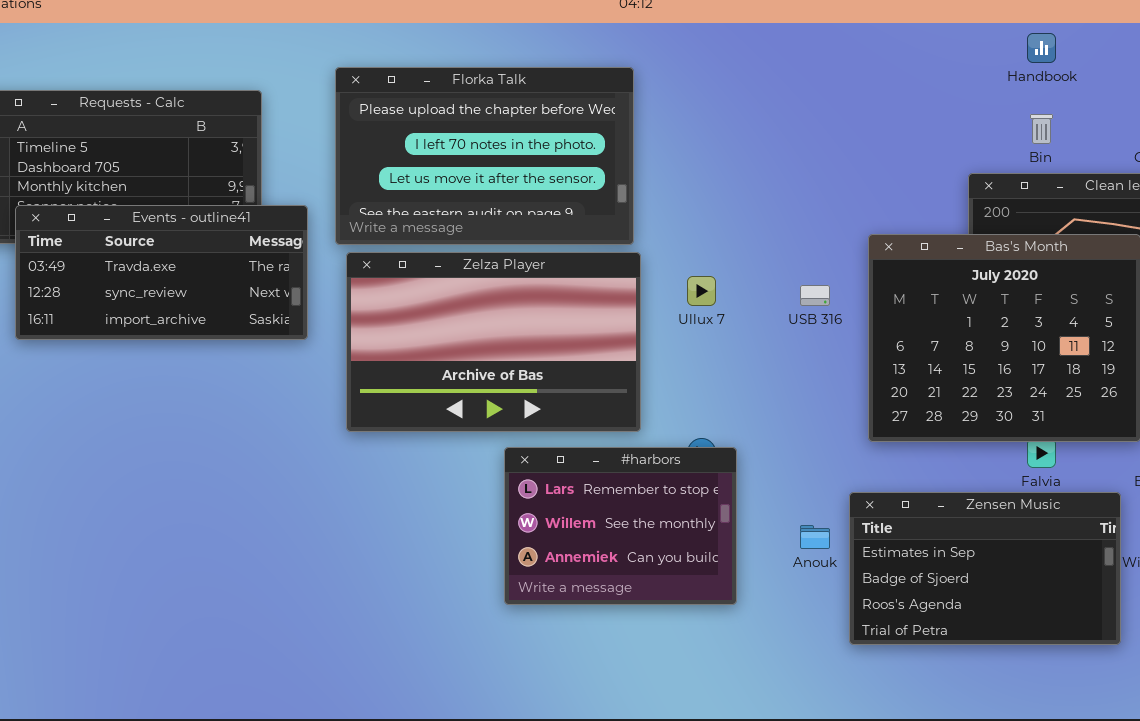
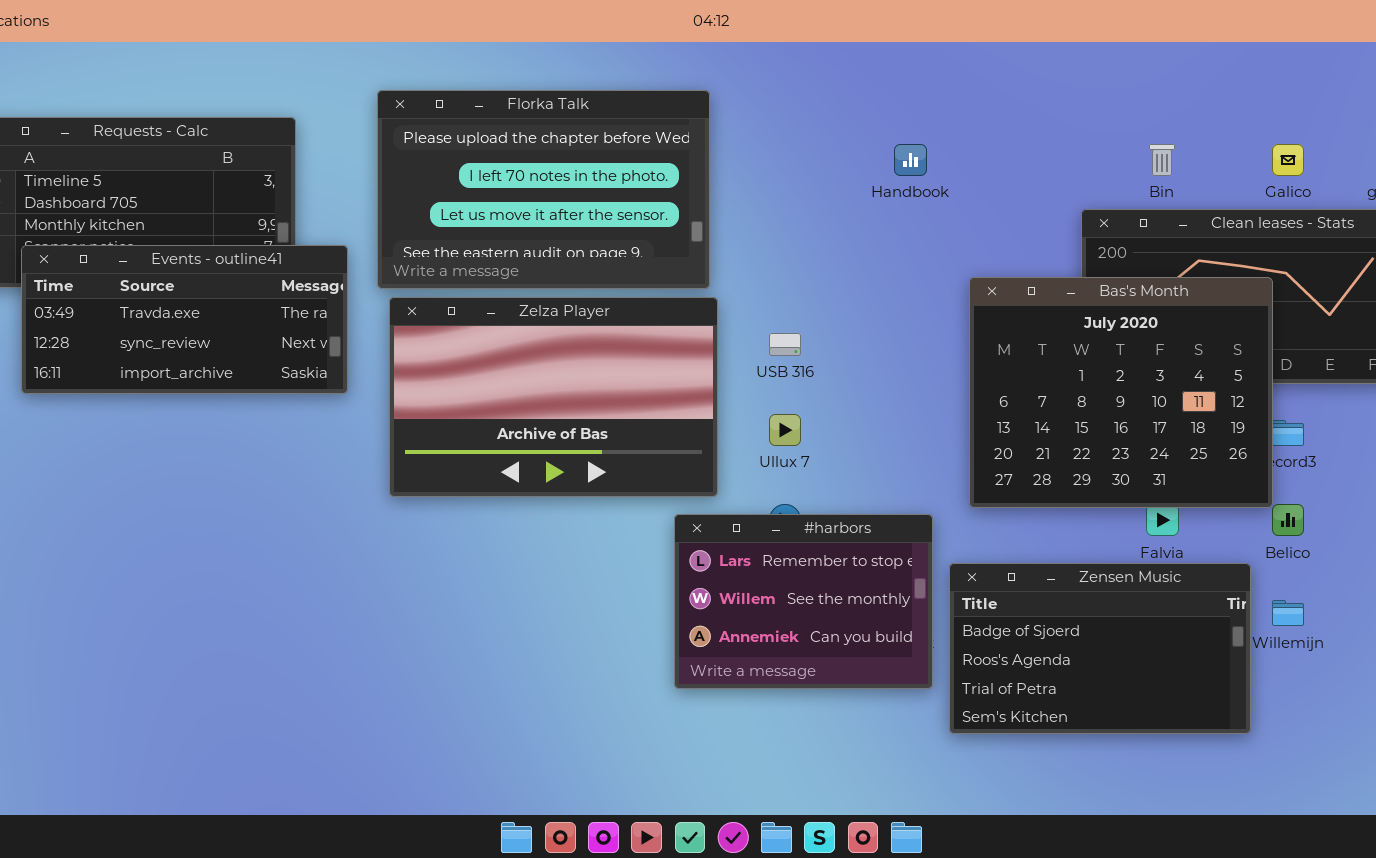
Handbook: [1027,33,1056,63] -> [894,144,927,176], moved
Ullux 7: [687,276,716,306] -> [769,414,801,446], moved
USB 316: [800,285,830,306] -> [769,333,801,356], moved
#harbors: [504,447,737,605] -> [674,514,933,689], moved
Zensen Music: [849,492,1121,645] -> [949,563,1251,734], scrolled down 1 row

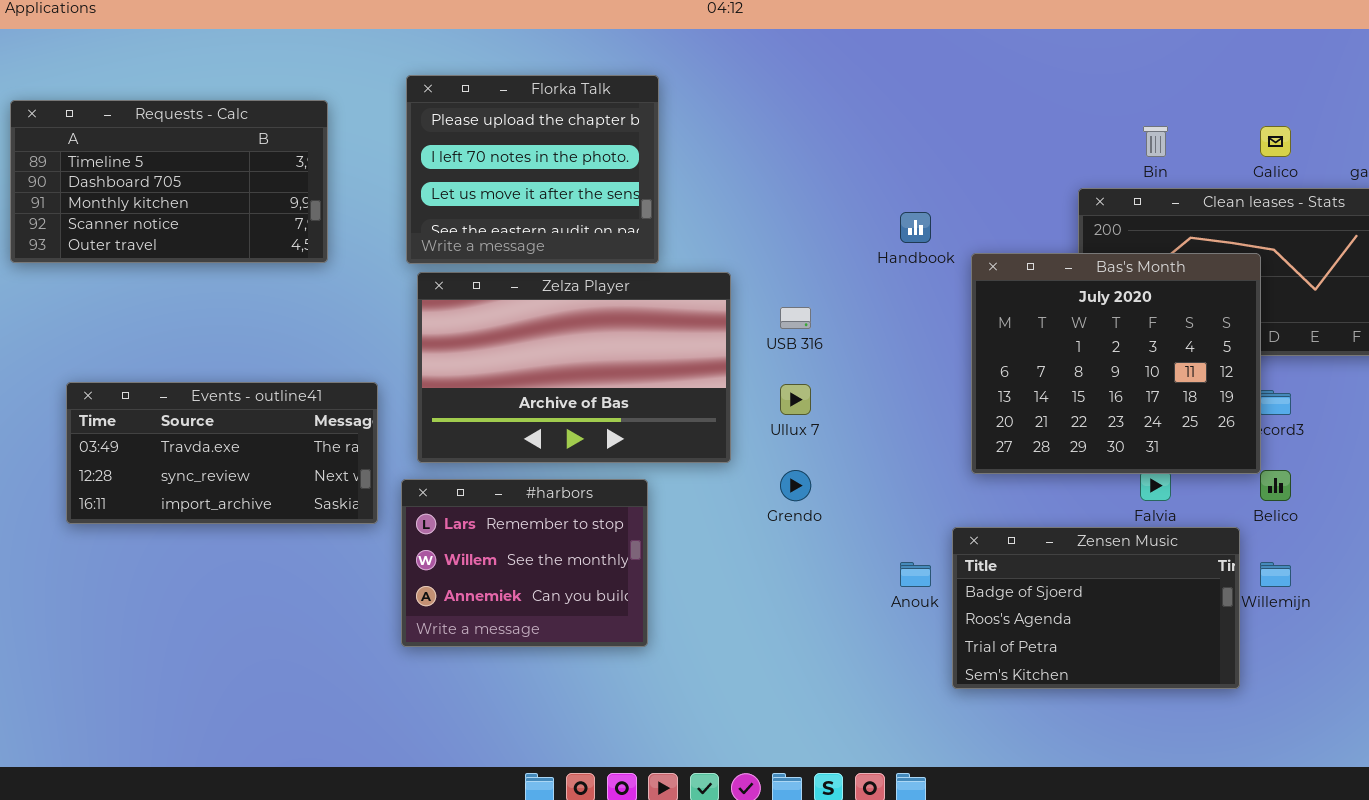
Florka Talk: [377,90,710,289] -> [406,75,659,264], resized
Handbook: [894,144,927,176] -> [900,212,931,243], moved
Events - outline41: [21,245,348,394] -> [66,382,378,524], moved
#harbors: [674,514,933,689] -> [401,479,648,647], moved

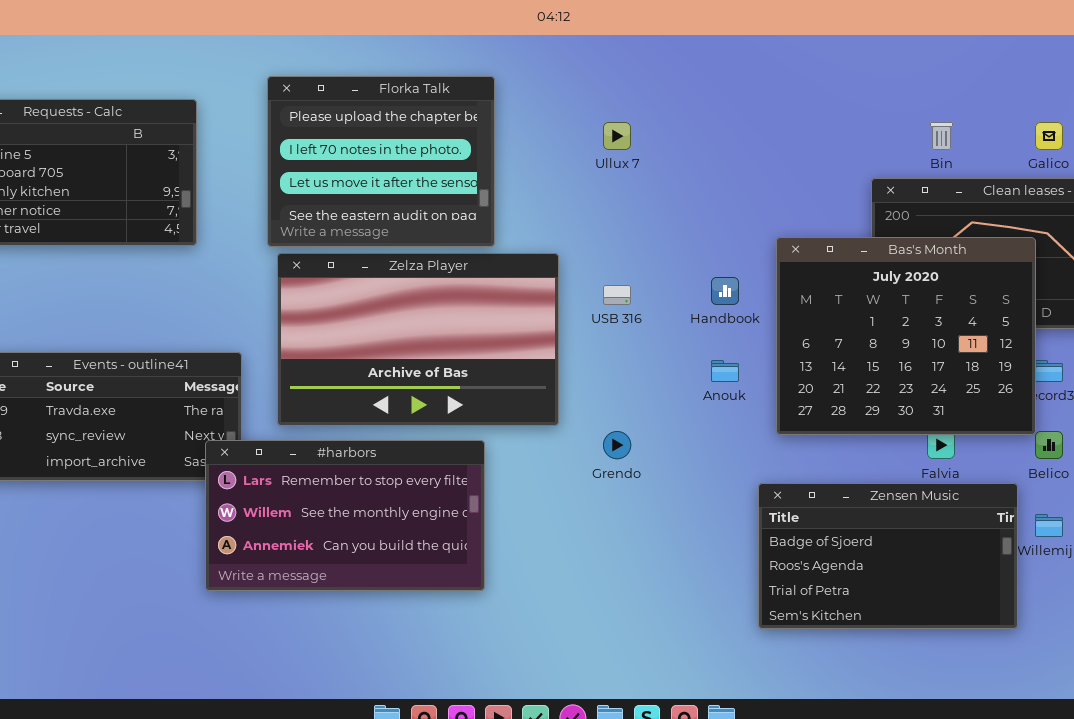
Handbook: [900,212,931,243] -> [711,277,739,305], moved
Ullux 7: [780,384,811,415] -> [603,122,631,150], moved
#harbors: [401,479,648,647] -> [205,440,485,591], resized
Anouk: [900,562,931,587] -> [711,360,739,382], moved

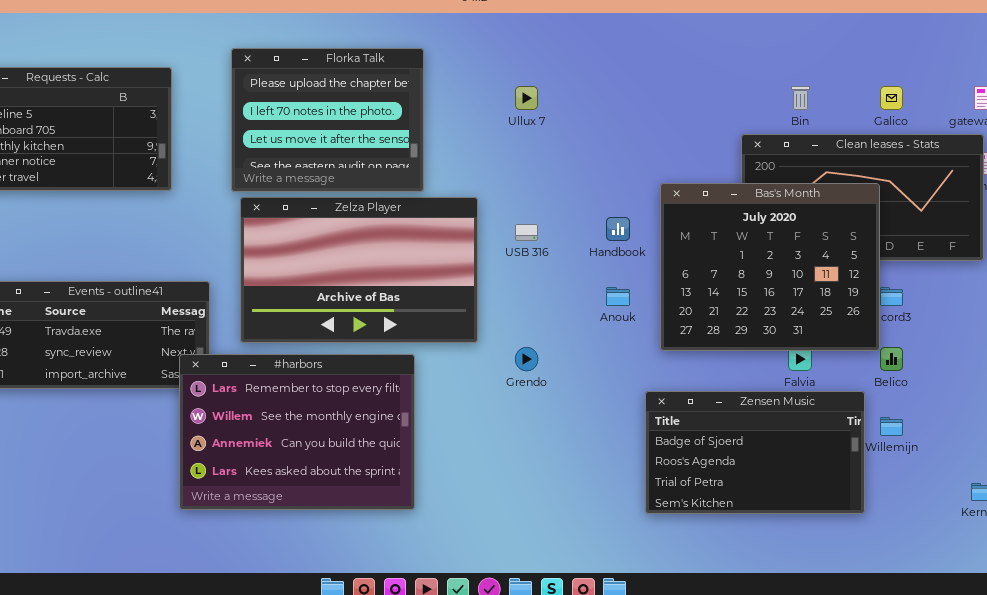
#harbors: [205,440,485,591] -> [179,354,415,510], resized

